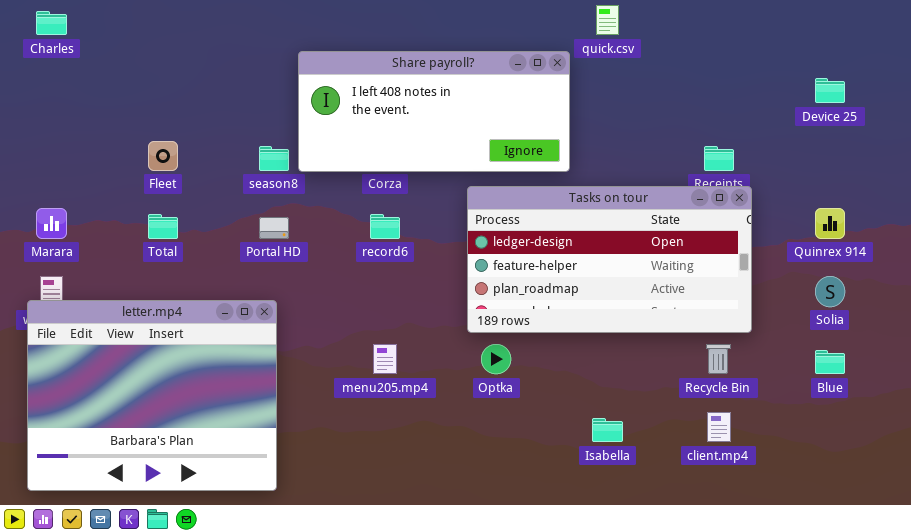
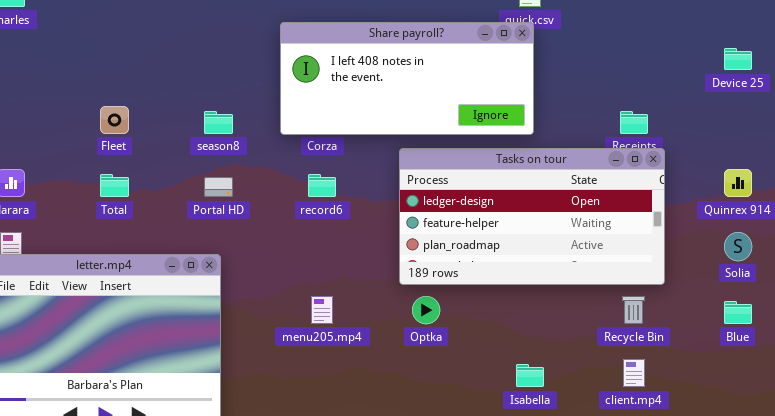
Share payroll?: [298,51,570,172] -> [280,22,534,135], moved

